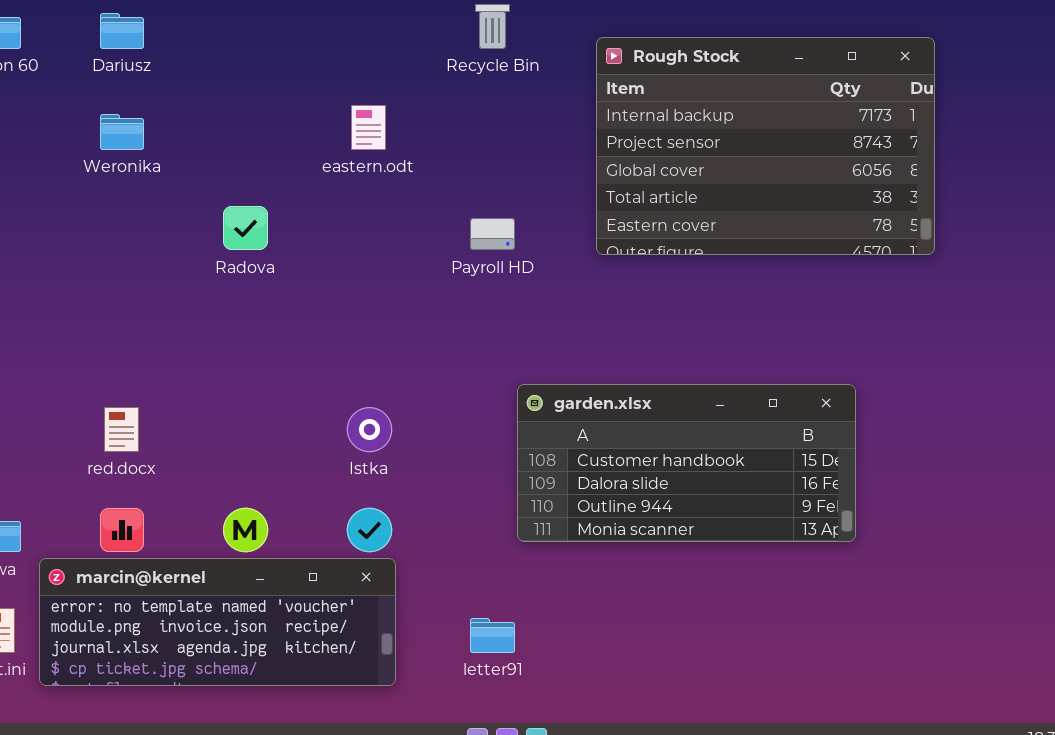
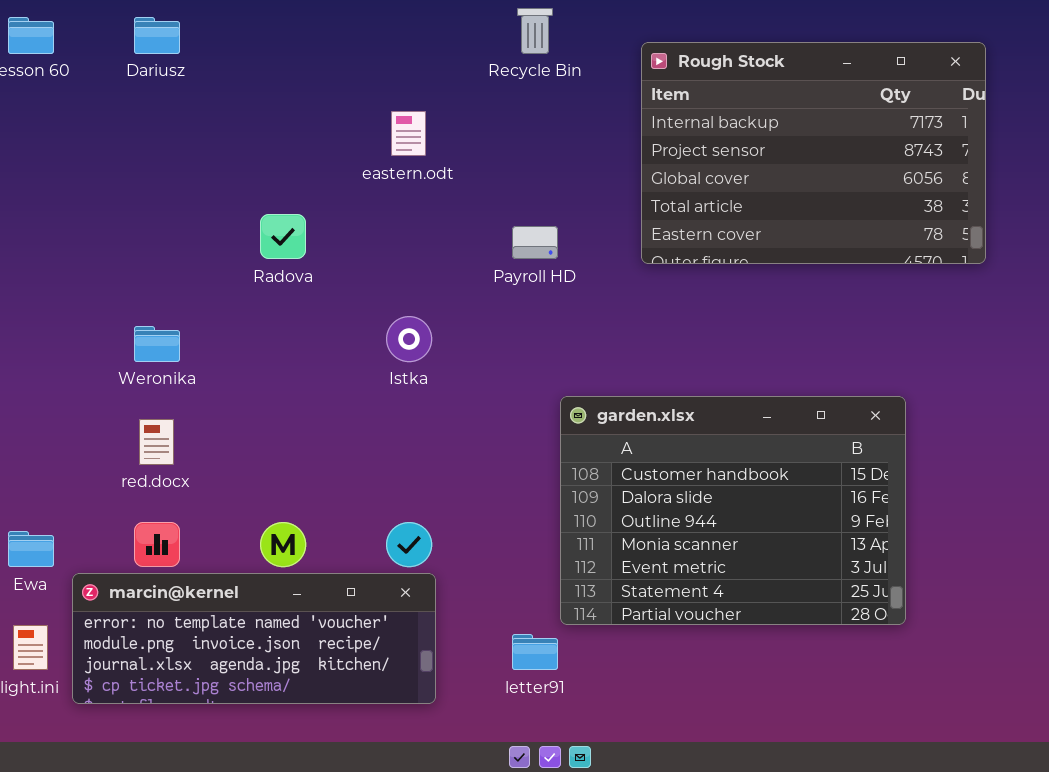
Weronika: [100,114,144,150] -> [134,326,180,362], moved
garden.xlsx: [517,384,856,542] -> [560,396,906,625], resized
Istka: [347,407,392,452] -> [386,316,432,362], moved

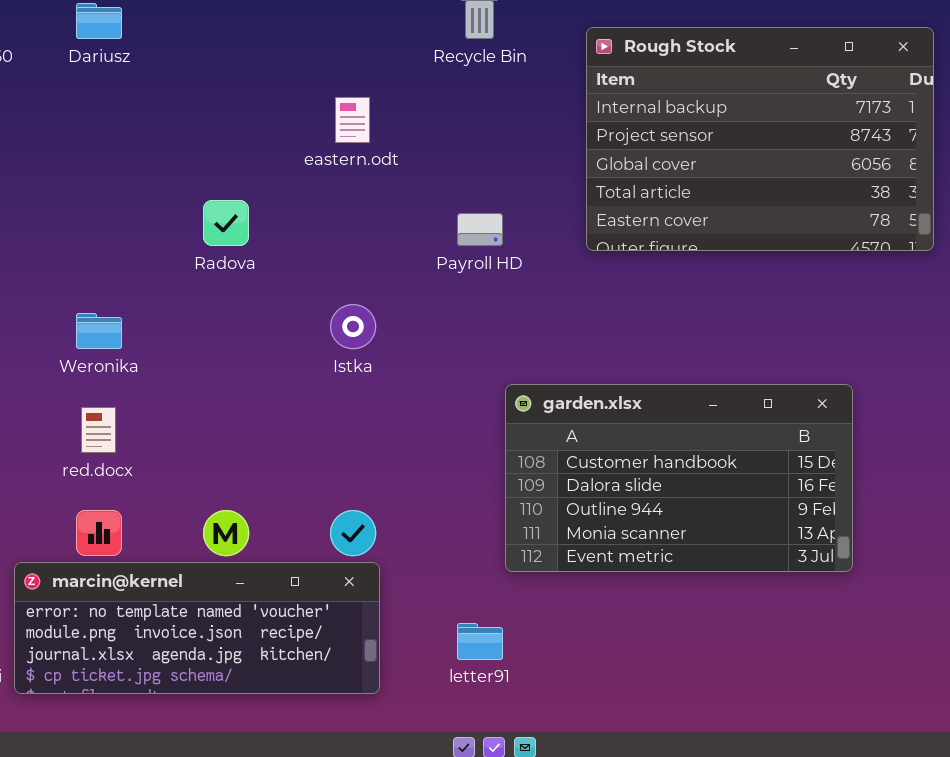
garden.xlsx: [560,396,906,625] -> [505,384,853,572], resized

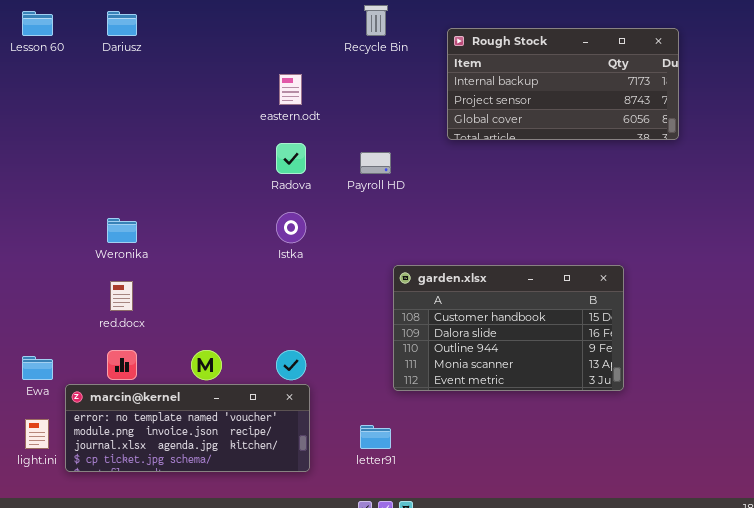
Rough Stock: [586,27,934,251] -> [447,28,679,140], resized
Radova: [203,200,249,246] -> [276,143,306,174], moved

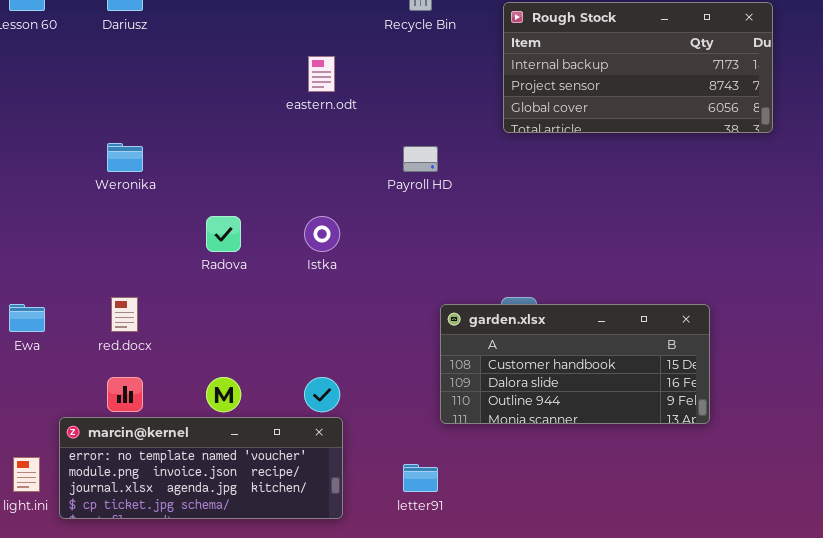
Radova: [276,143,306,174] -> [206,216,241,252], moved
Weronika: [107,218,137,243] -> [107,143,143,172], moved
garden.xlsx: [393,265,624,391] -> [440,304,710,424], resized
Ewa: [22,356,53,380] -> [9,304,45,332], moved

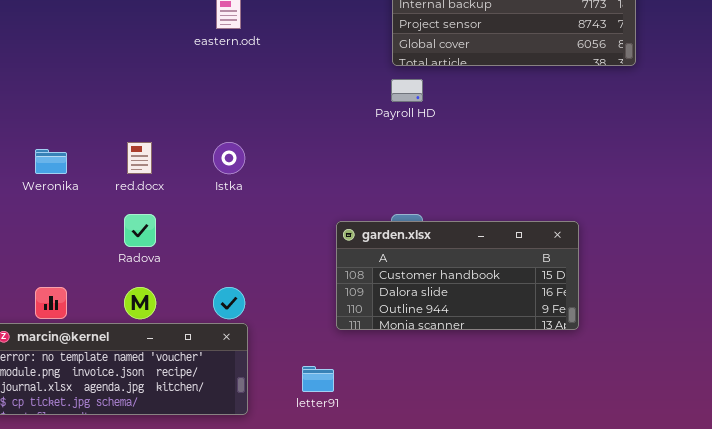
Weronika: [107,143,143,172] -> [35,149,67,174], moved
Payroll HD: [403,146,438,172] -> [391,79,423,102], moved
Radova: [206,216,241,252] -> [124,214,156,247], moved
red.docx: [111,297,138,332] -> [127,142,152,174], moved

